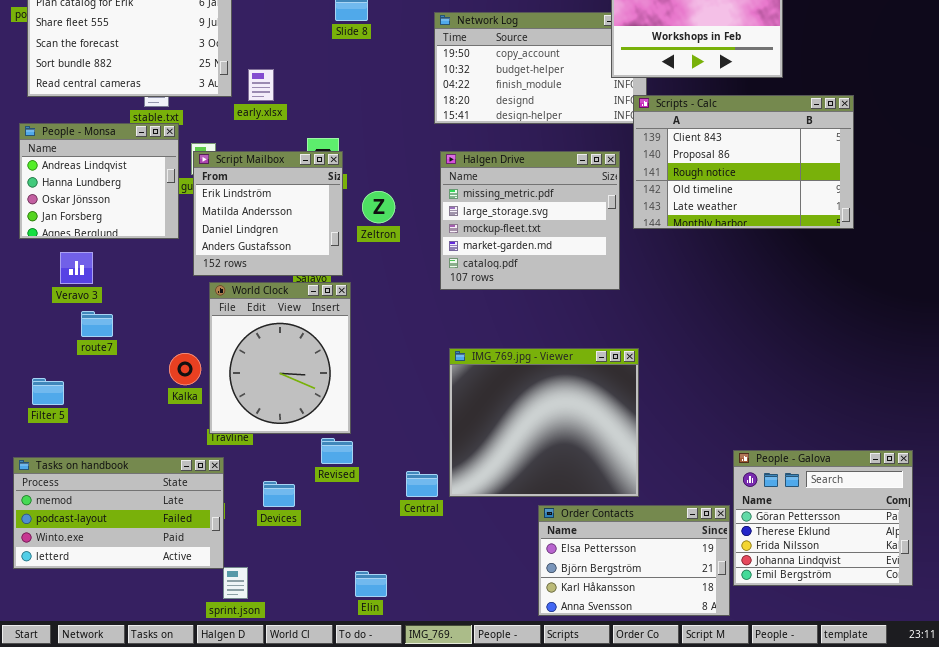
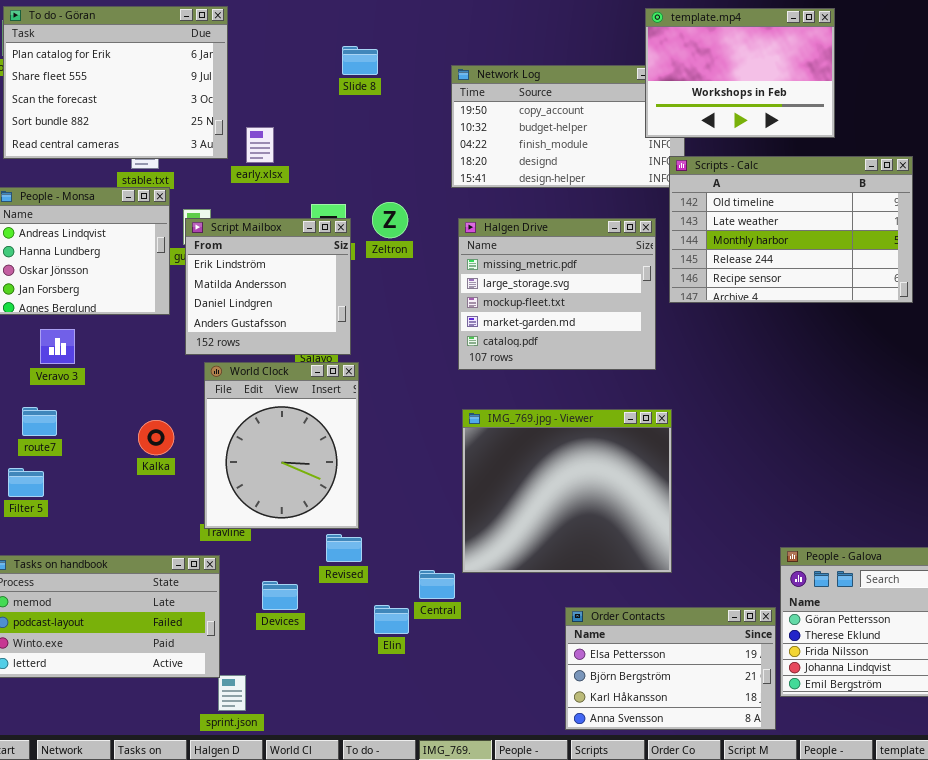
Scripts - Calc: [633,95,854,229] -> [669,156,913,303], scrolled down 3 rows
Zeltron: [362,191,395,223] -> [372,202,408,238], moved
route7: [81,311,113,337] -> [22,407,57,436], moved
IMG_769.jpg - Viewer: [449,348,639,497] -> [462,409,672,573], moved
Kalka: [169,353,201,385] -> [138,420,174,455], moved
Elin: [355,571,387,597] -> [374,605,409,634], moved

